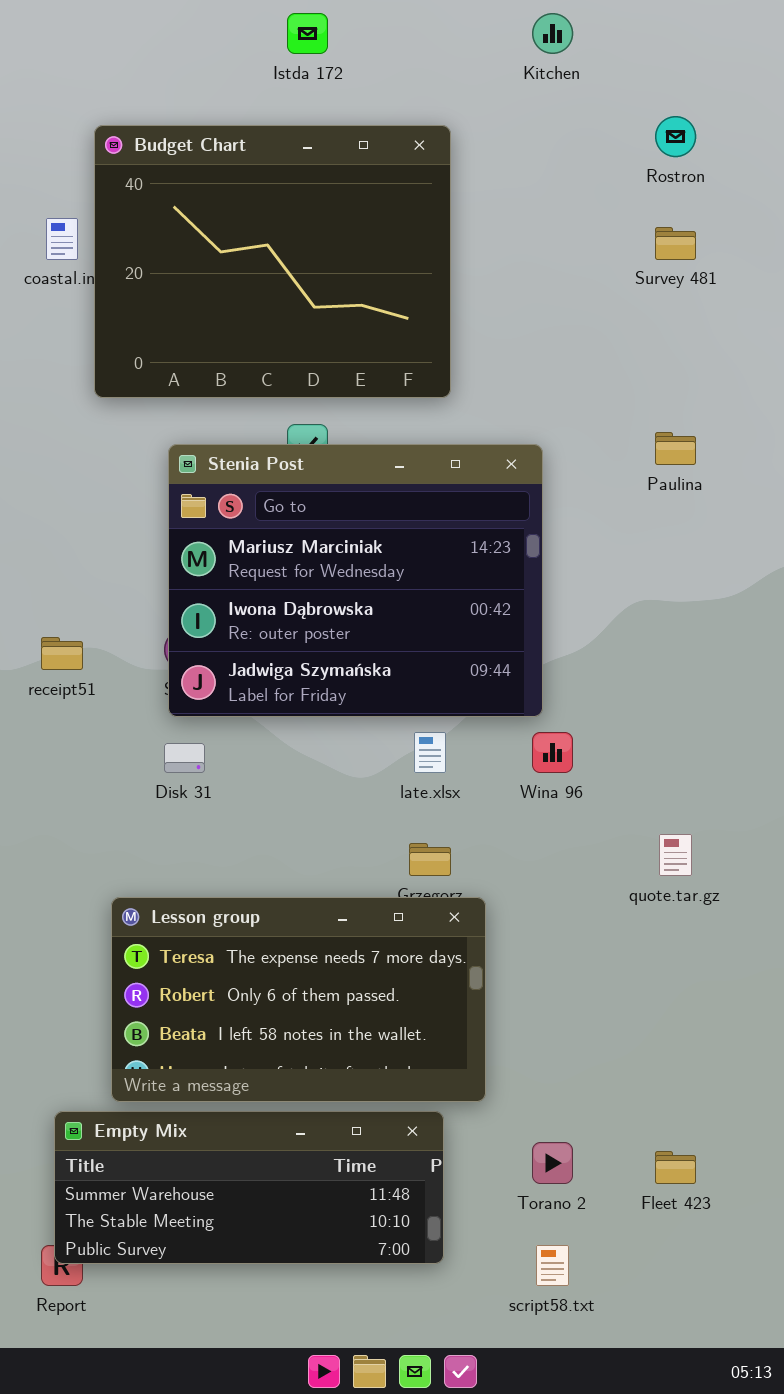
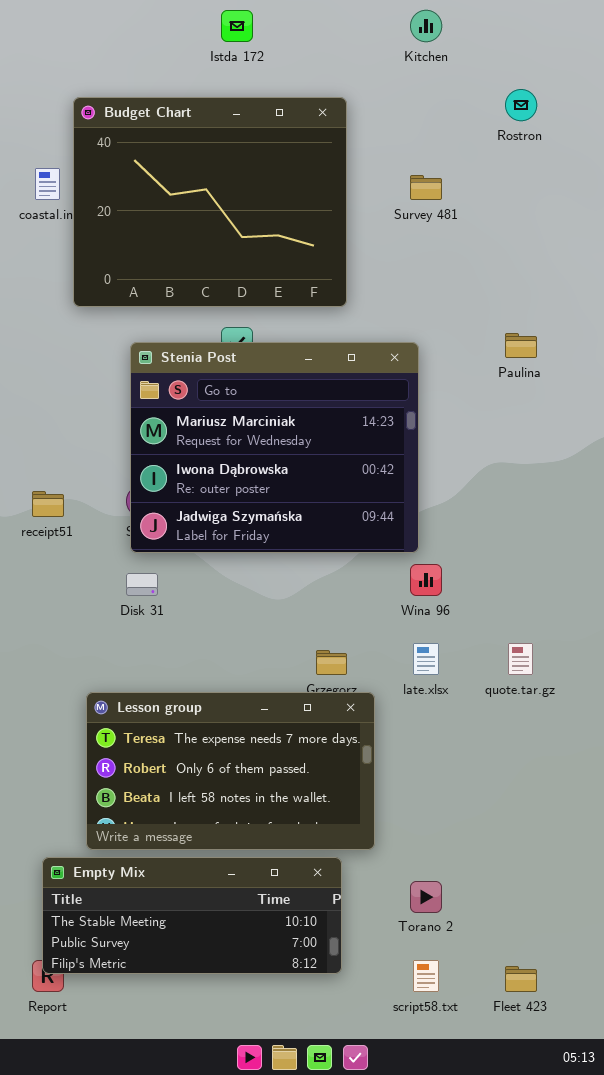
Survey 481: [655,227,696,260] -> [410,175,442,200], moved
late.xlsx: [414,732,446,773] -> [413,643,439,675], moved
Empty Mix: [54,1111,444,1264] -> [42,857,342,974], scrolled down 1 row
Fleet 423: [655,1151,696,1184] -> [505,966,537,992], moved

